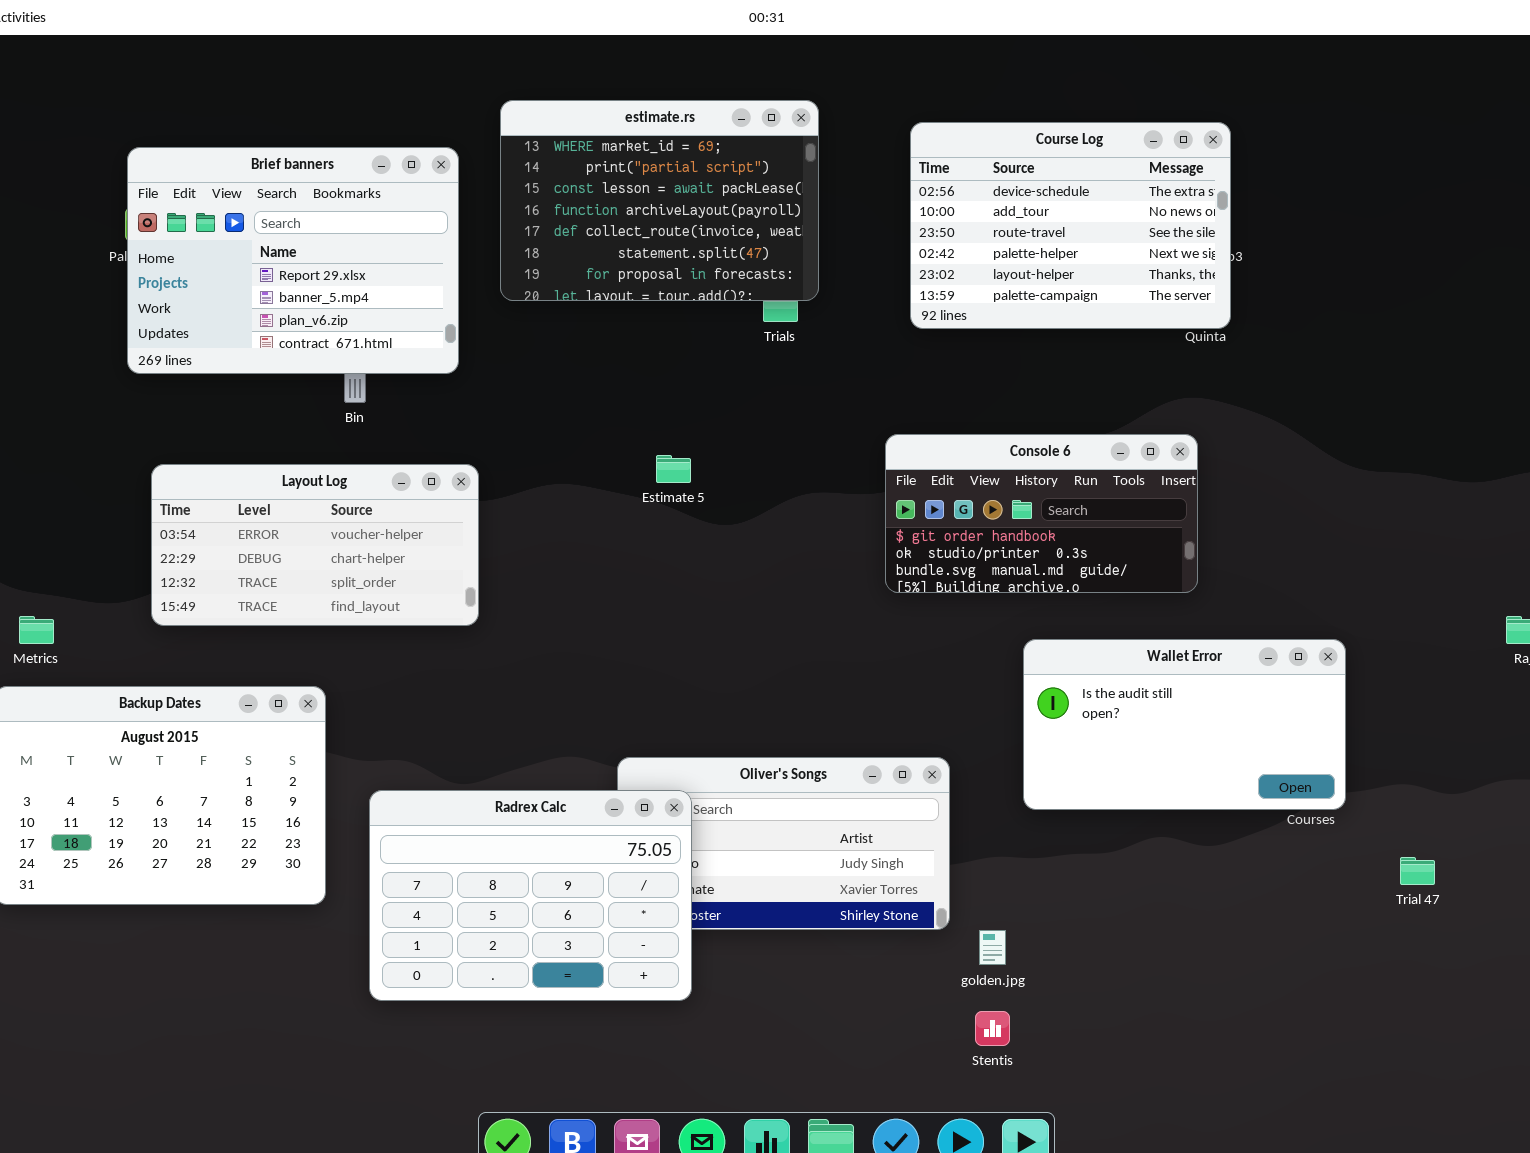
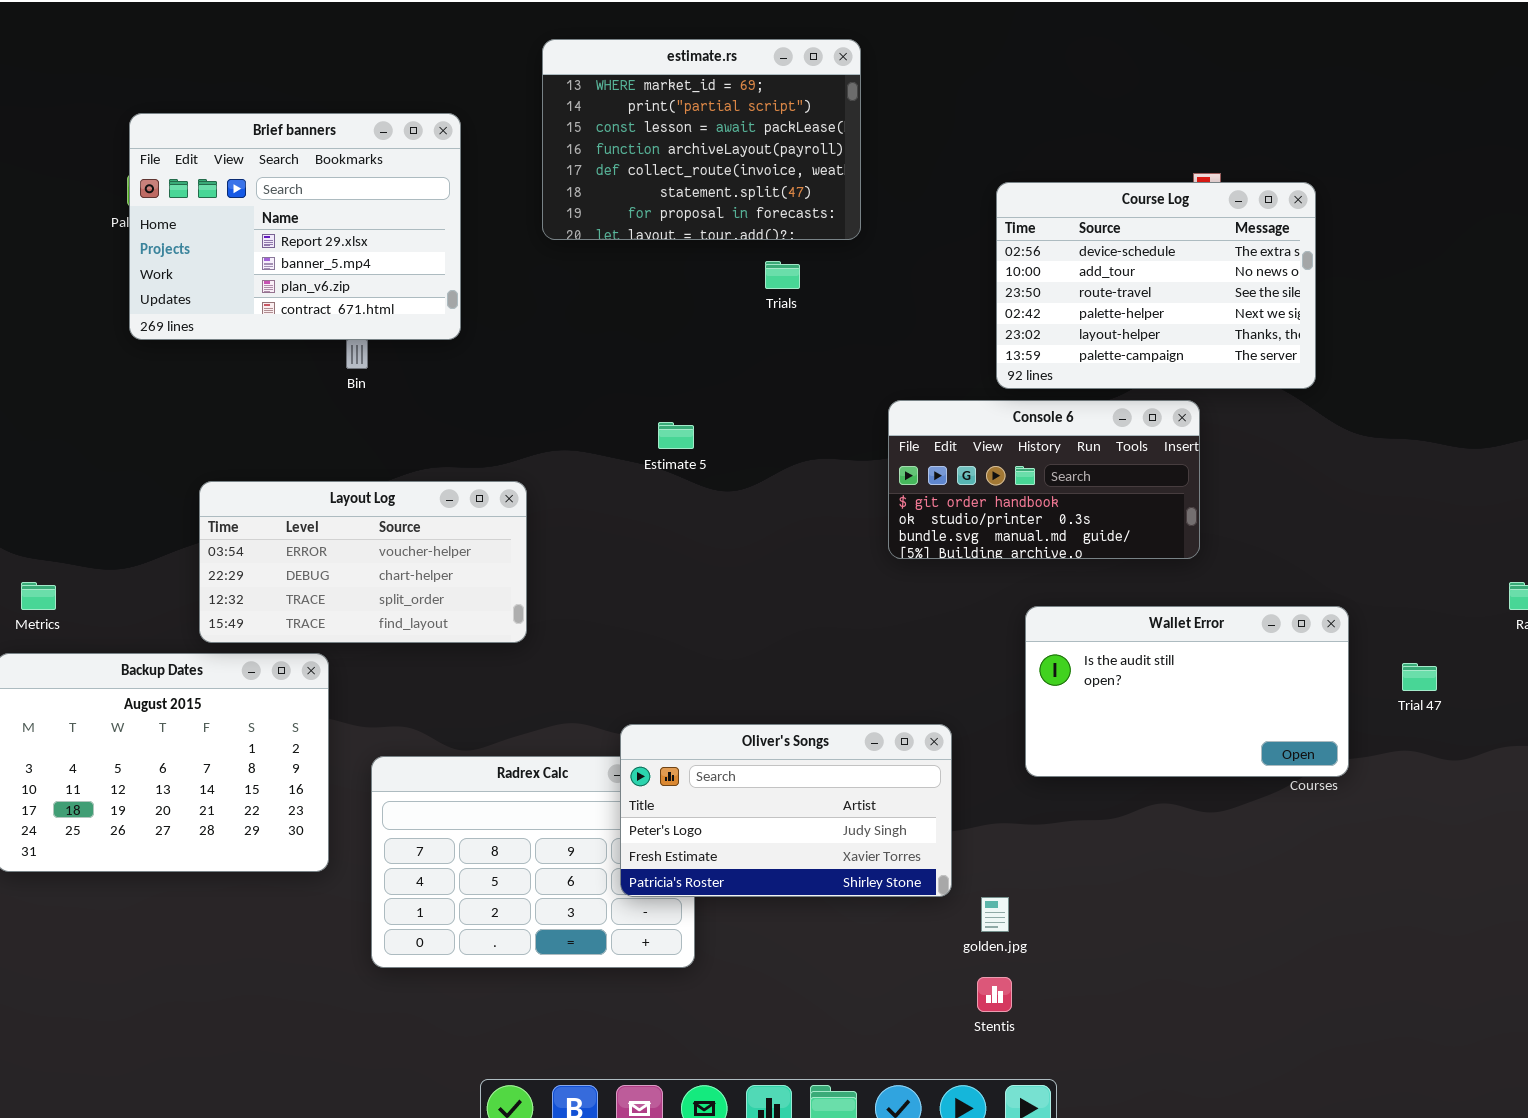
estimate.rs: [500,100,819,301] -> [542,39,861,240], moved
Course Log: [910,122,1231,329] -> [996,182,1316,389], moved
Layout Log: [151,464,479,626] -> [199,481,527,643], moved
Oliver's Songs: [617,757,950,930] -> [620,724,952,897], raised
Trial 47: [1400,857,1435,885] -> [1402,663,1437,691], moved

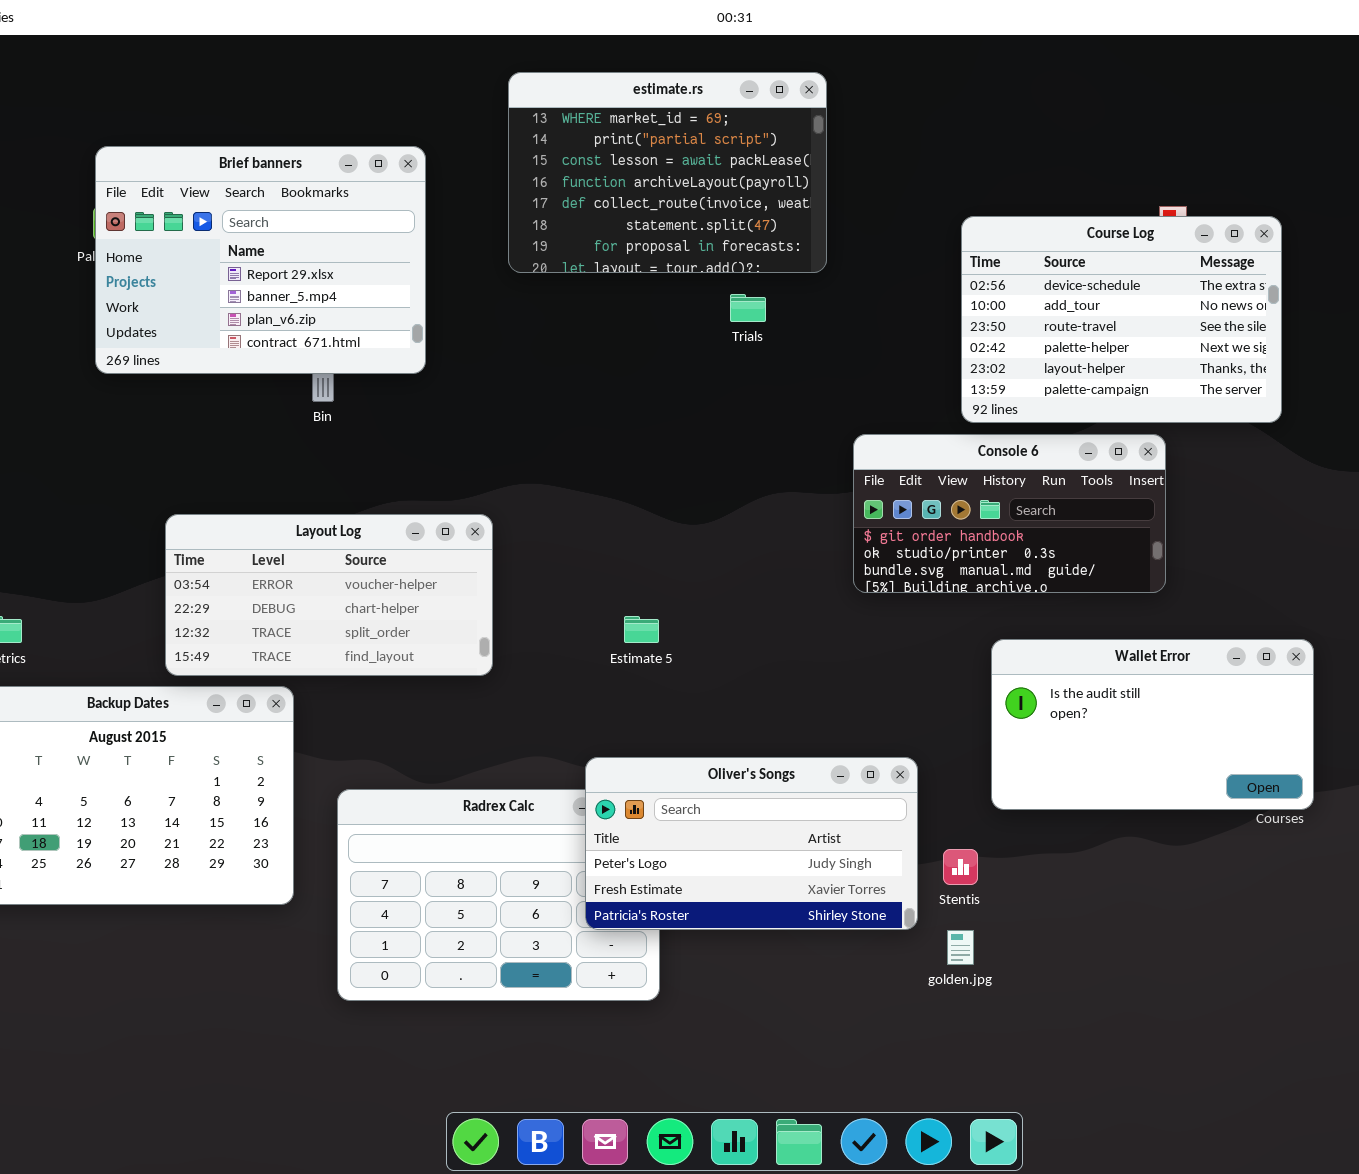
Estimate 5: [658,422,694,449] -> [624,616,659,643], moved
Stentis: [977,977,1012,1012] -> [943,849,978,885], moved

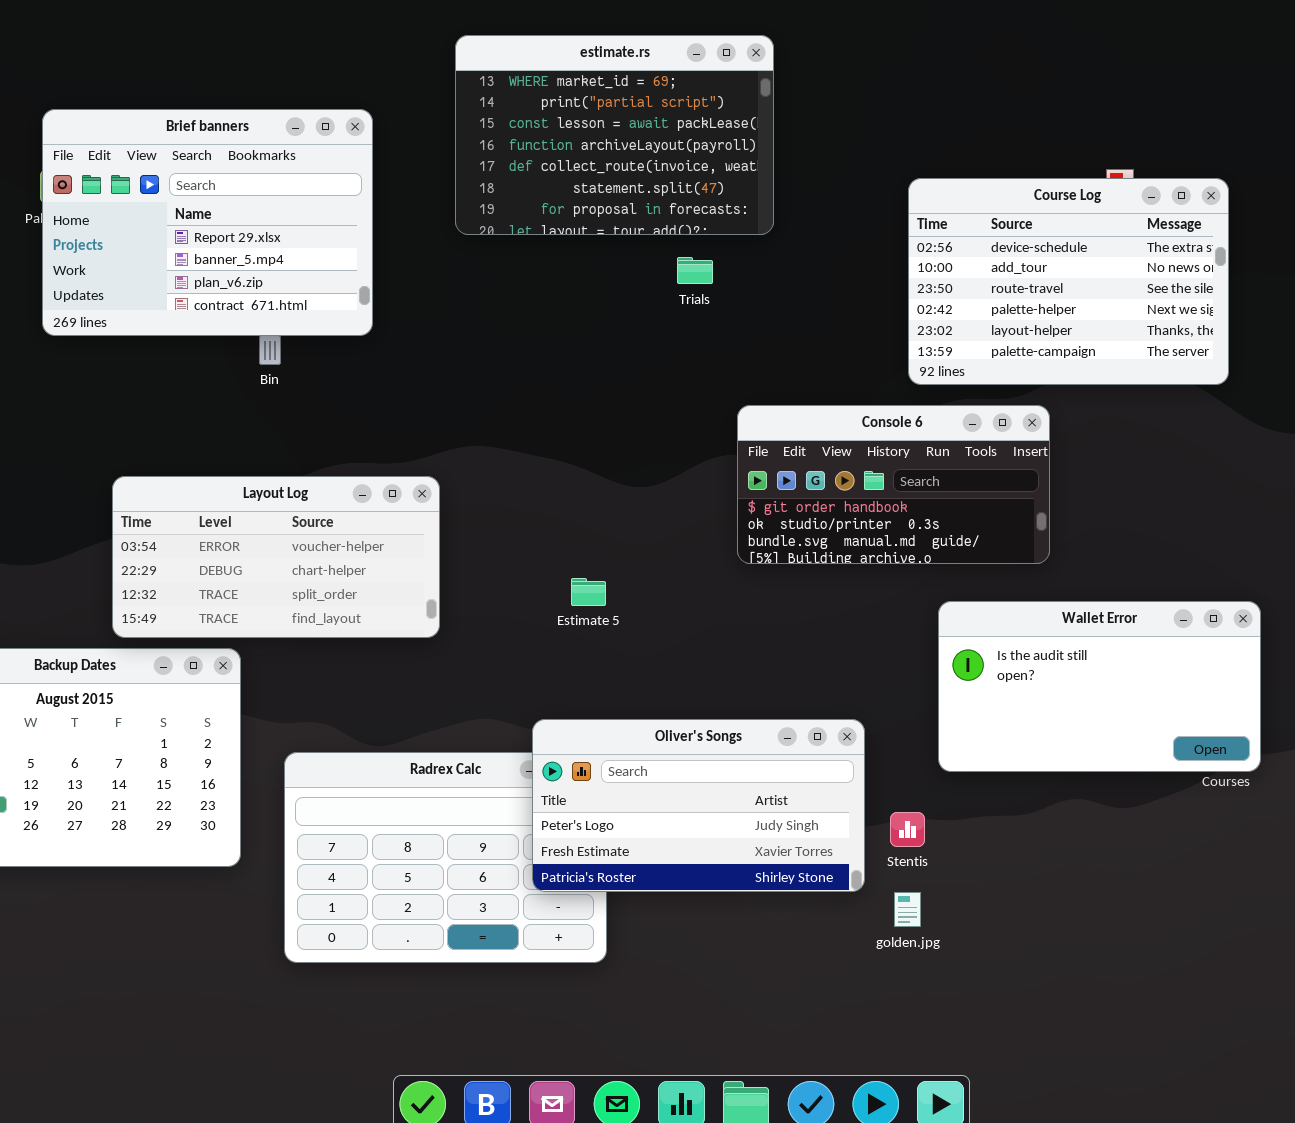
Console 6: [853,434,1166,593] -> [737,405,1050,564], moved

